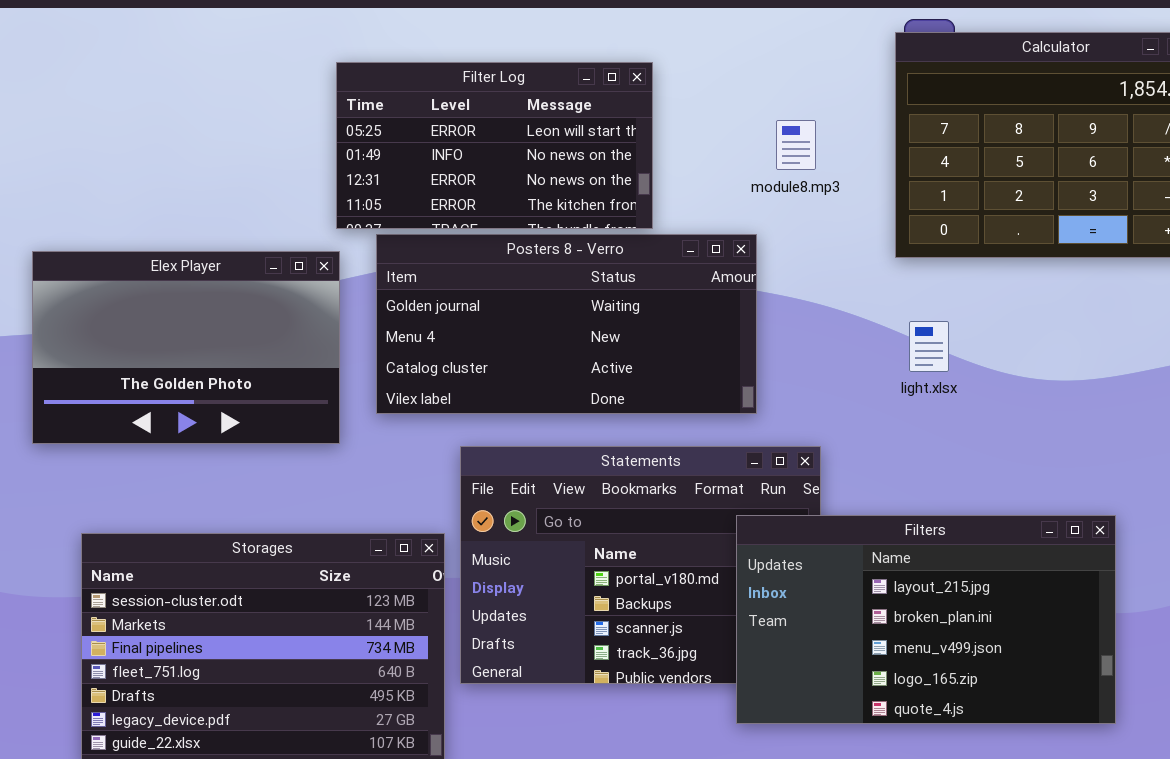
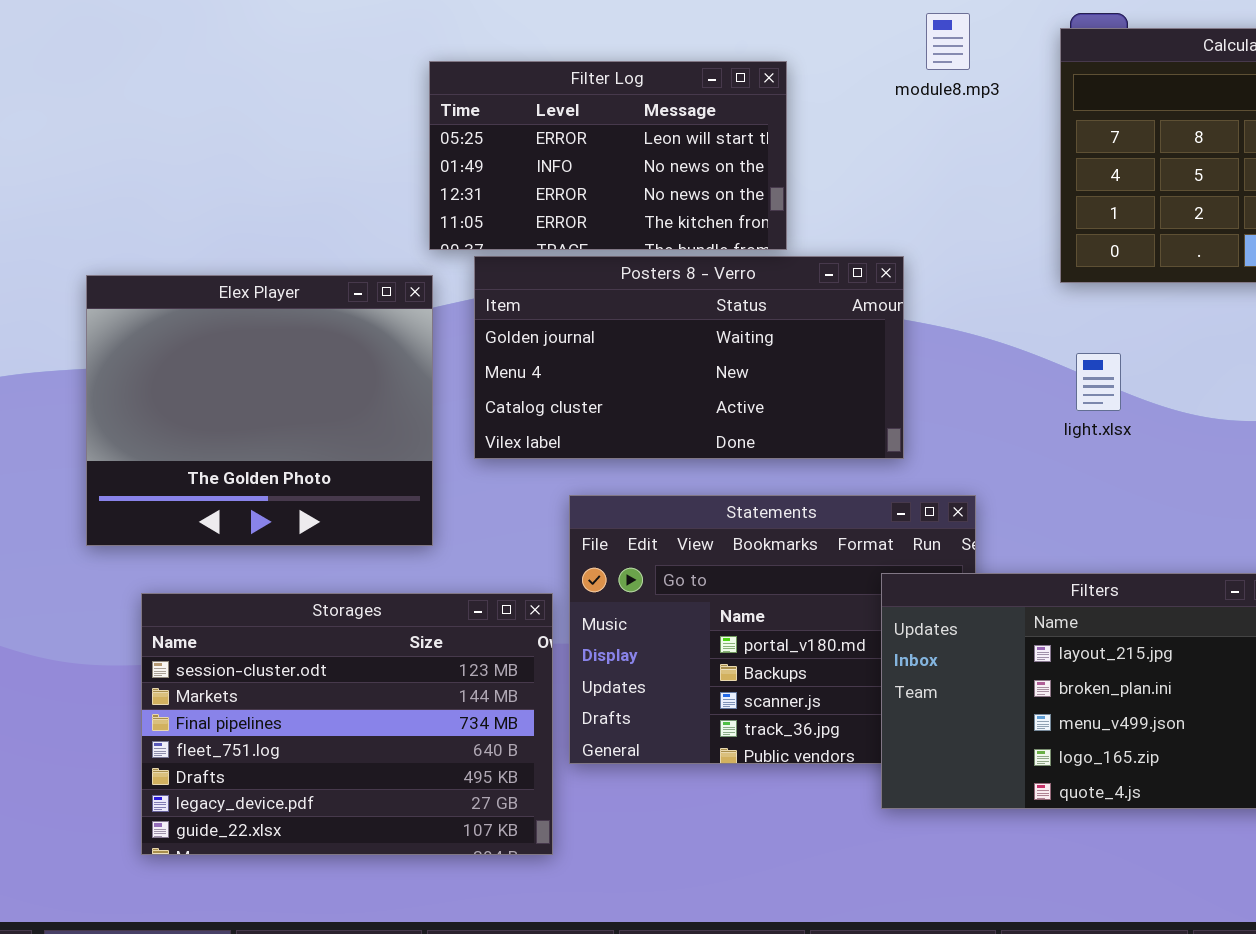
module8.mp3: [776,120,816,170] -> [926,13,970,70], moved
Elex Player: [32,251,340,444] -> [86,275,433,546], resized

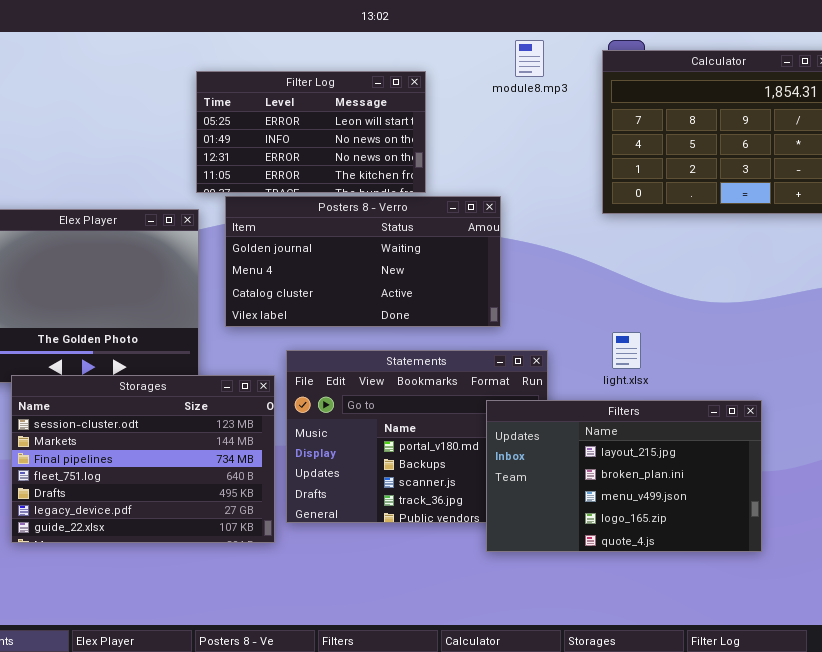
light.xlsx: [1076,353,1121,411] -> [612,332,641,369], moved
Storages: [141,593,553,855] -> [11,375,275,543], moved

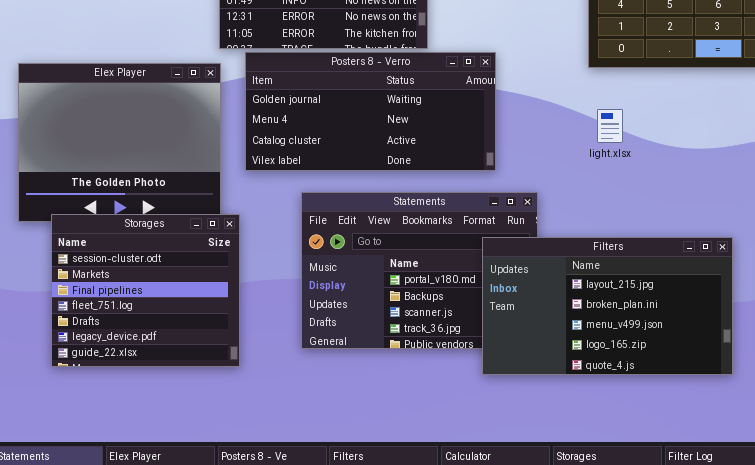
light.xlsx: [612,332,641,369] -> [597,109,623,143], moved
Storages: [11,375,275,543] -> [51,214,240,367], resized

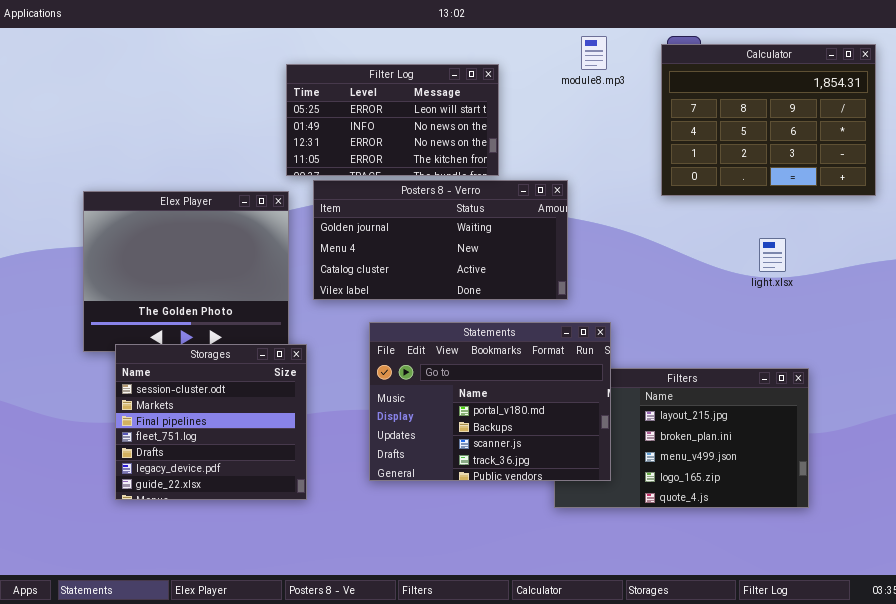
light.xlsx: [597,109,623,143] -> [759,238,786,272], moved
Statements: [301,192,538,349] -> [369,322,611,481], raised

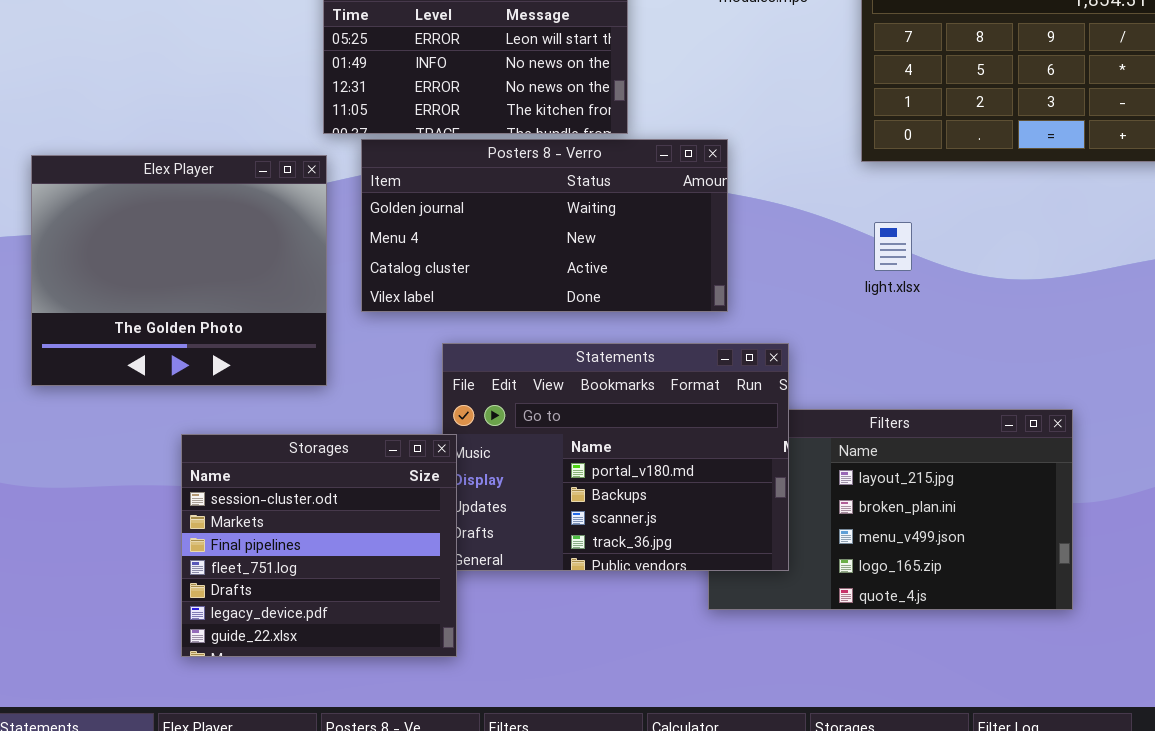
light.xlsx: [759,238,786,272] -> [874,222,912,271], moved
Storages: [115,344,307,500] -> [181,434,457,657], moved

